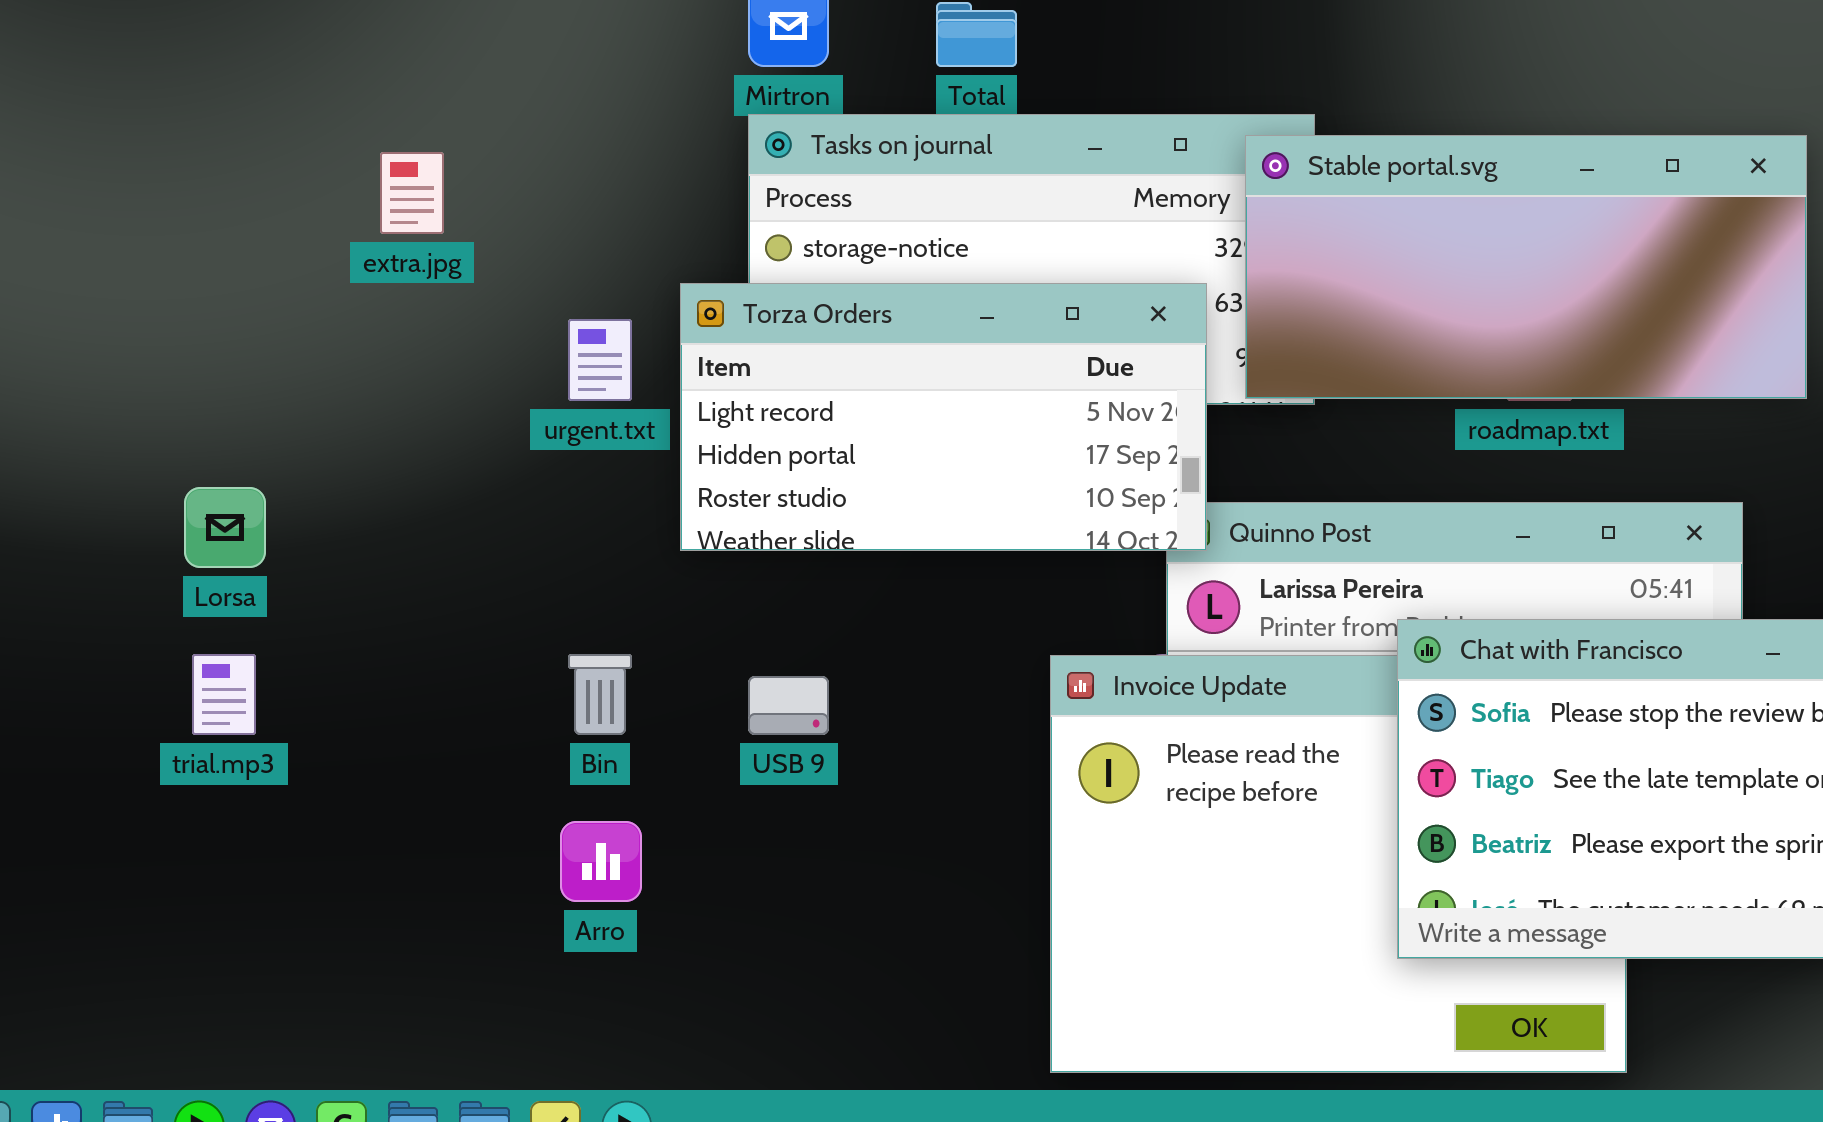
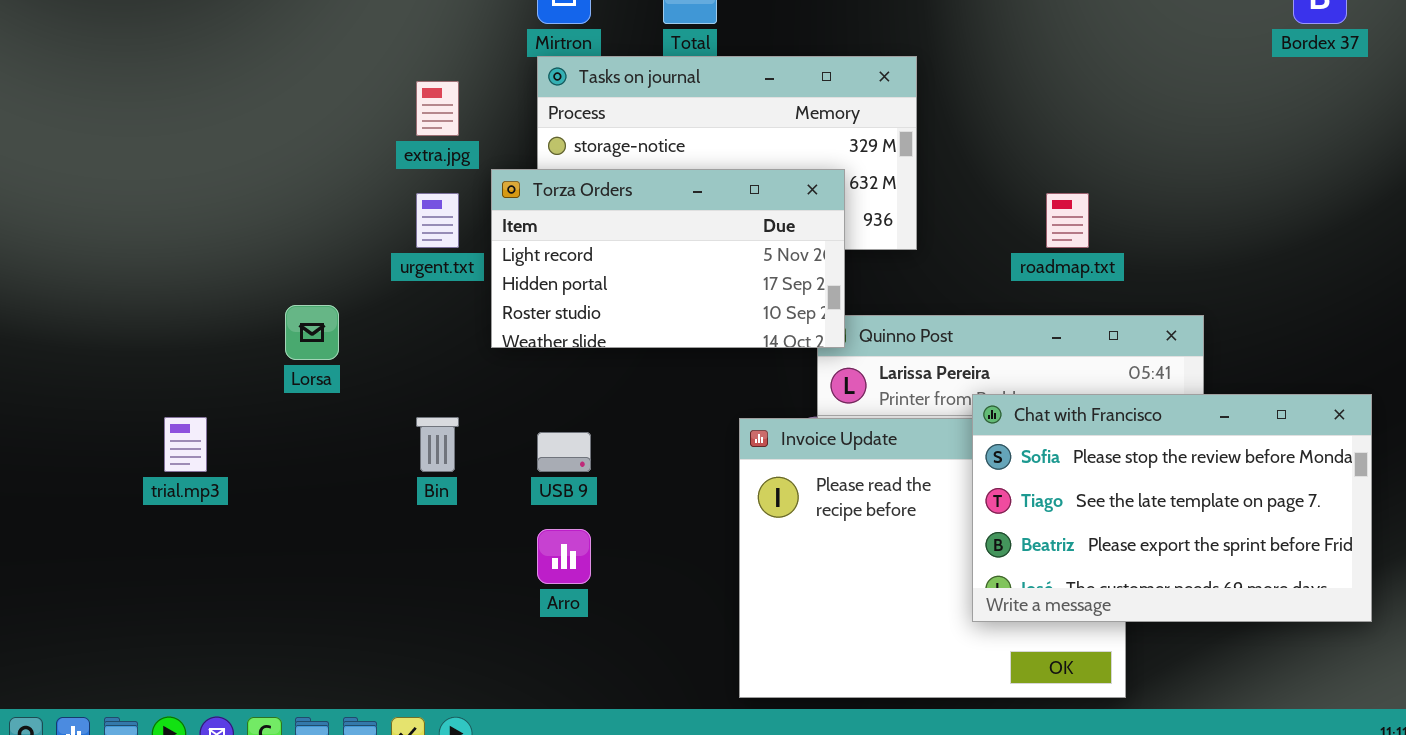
Stable portal.svg: [1245,135,1807,399] -> none, closed
extra.jpg: [380,152,444,234] -> [416,81,459,136], moved
Lorsa: [184,487,266,568] -> [285,305,339,360], moved
Arro: [560,821,642,902] -> [537,529,591,584], moved

